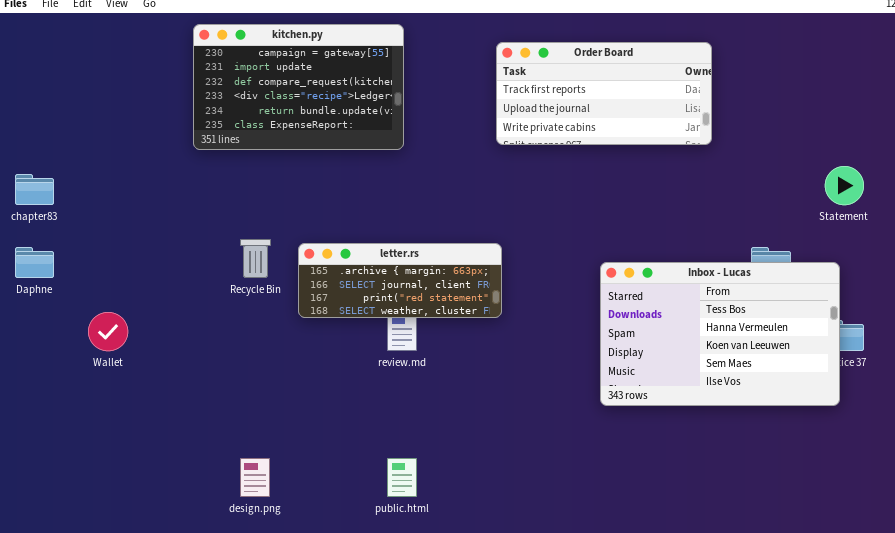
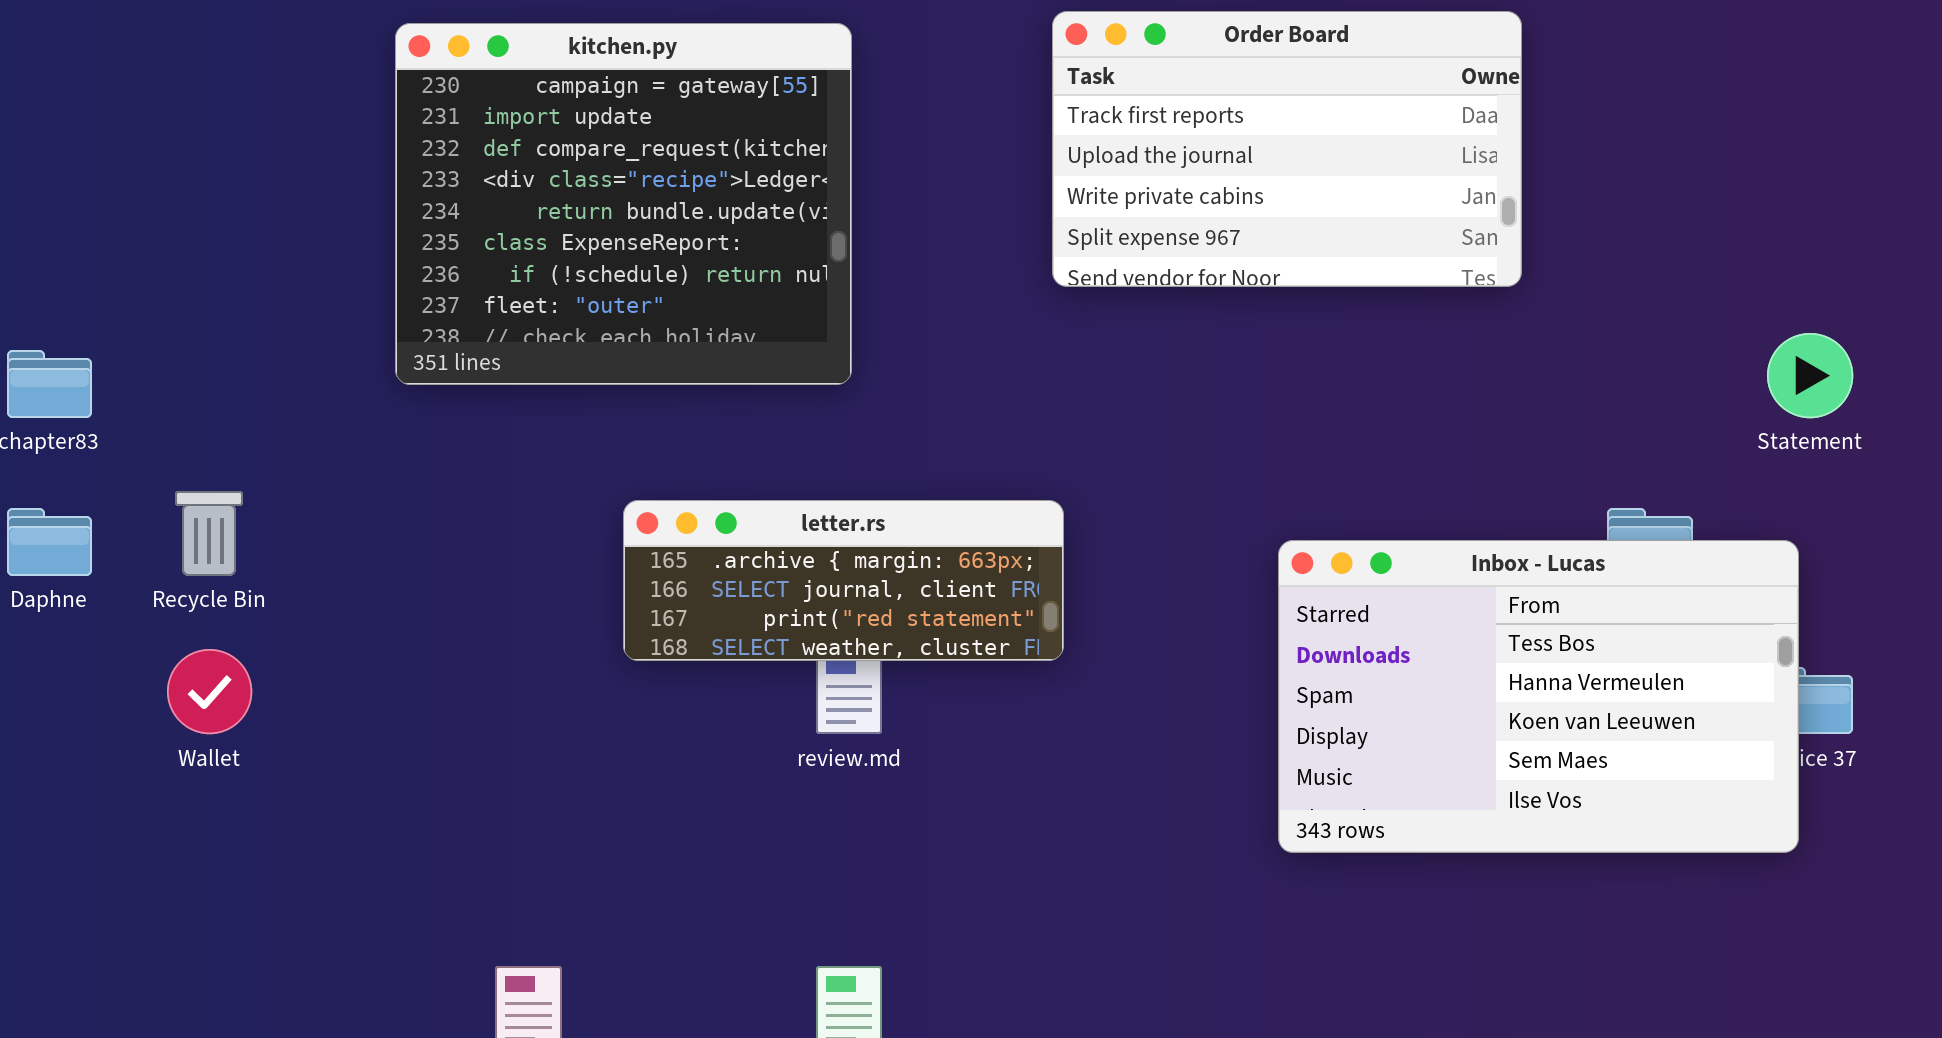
kitchen.py: [193,24,404,150] -> [395,23,852,385], resized
Order Board: [496,42,712,145] -> [1052,11,1522,287], resized
Recycle Bin: [240,239,271,278] -> [175,491,243,576], moved

